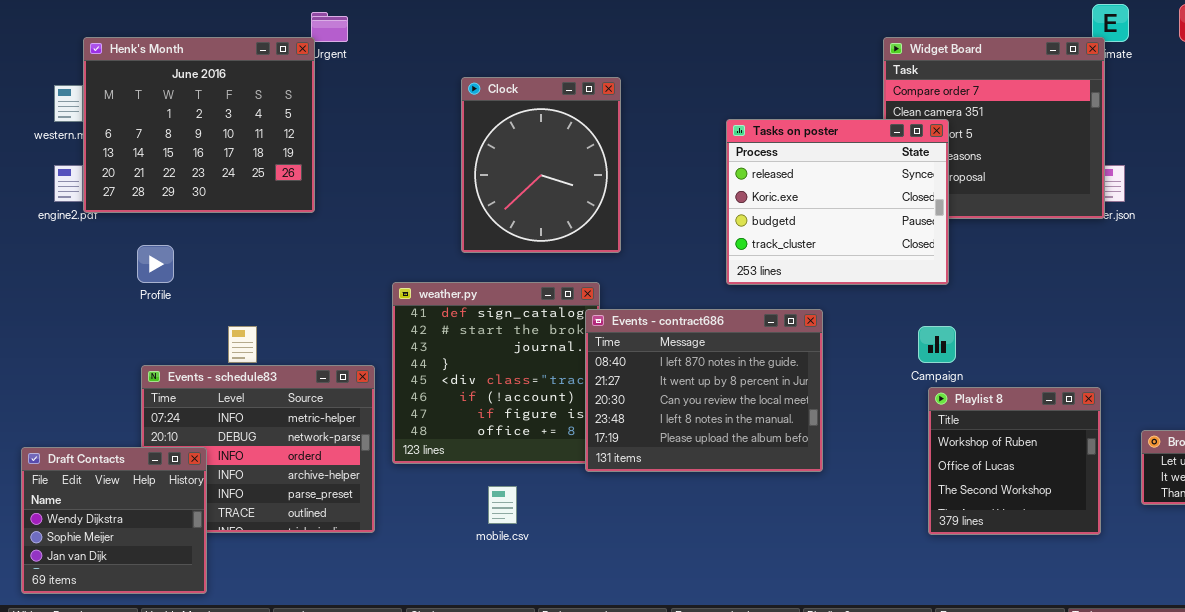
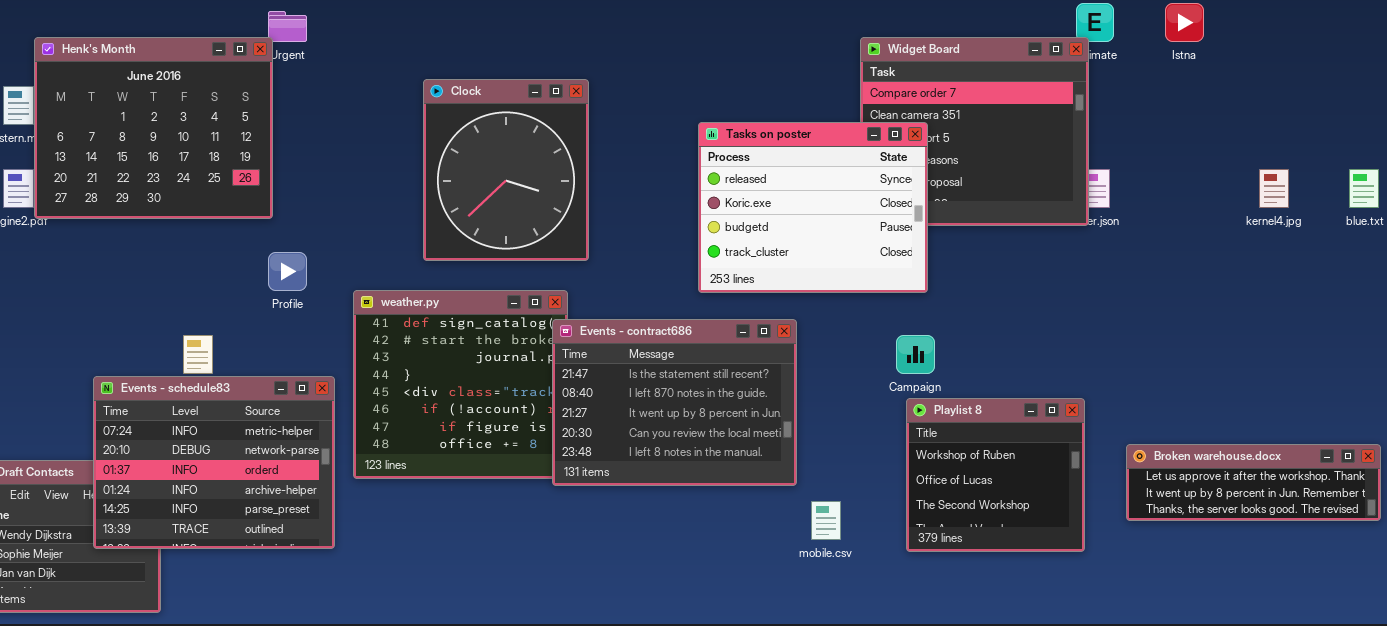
Profile: [137,245,174,283] -> [268,252,307,291], moved
Events - contract686: [585,309,823,472] -> [552,319,797,486], scrolled up 1 row
Events - schedule83: [141,365,375,533] -> [93,376,335,549], raised
mobile.csv: [488,486,517,524] -> [811,501,841,540], moved

